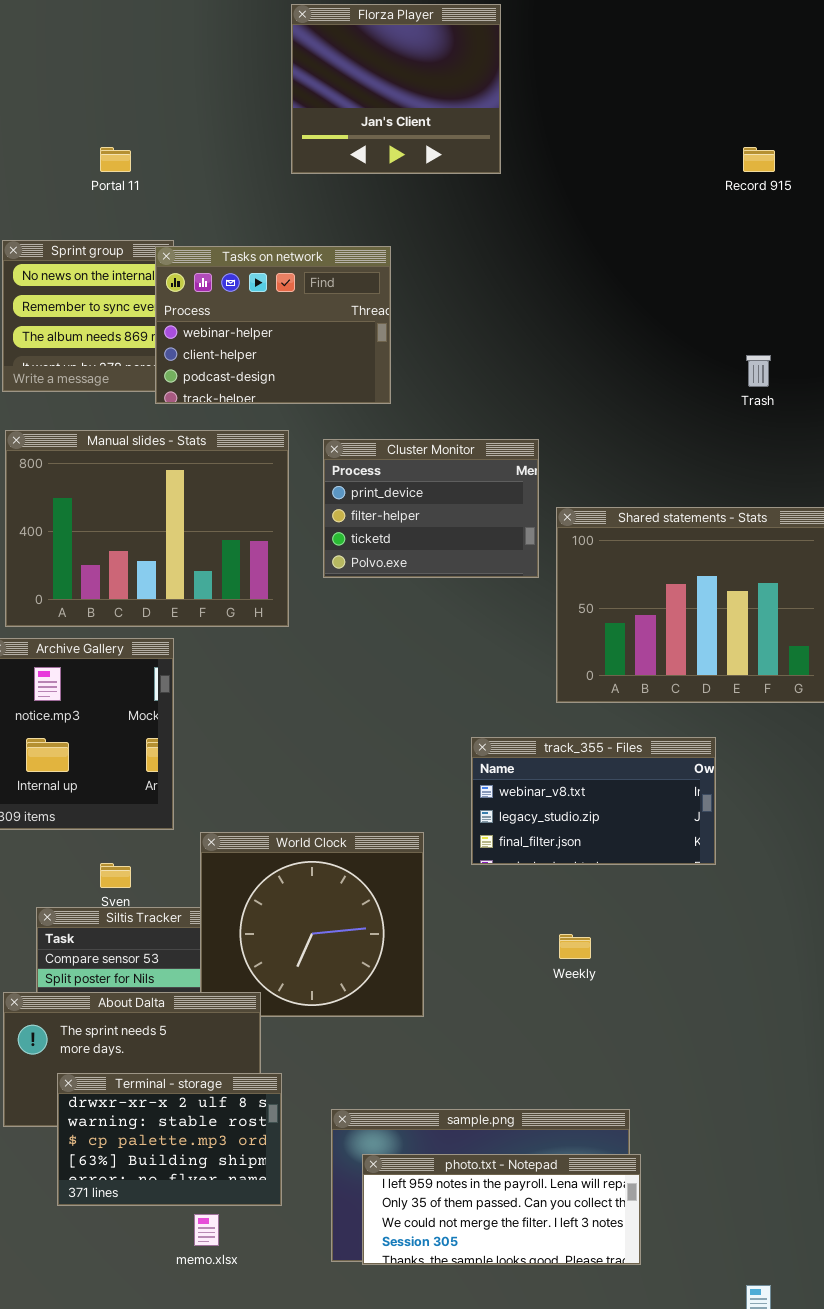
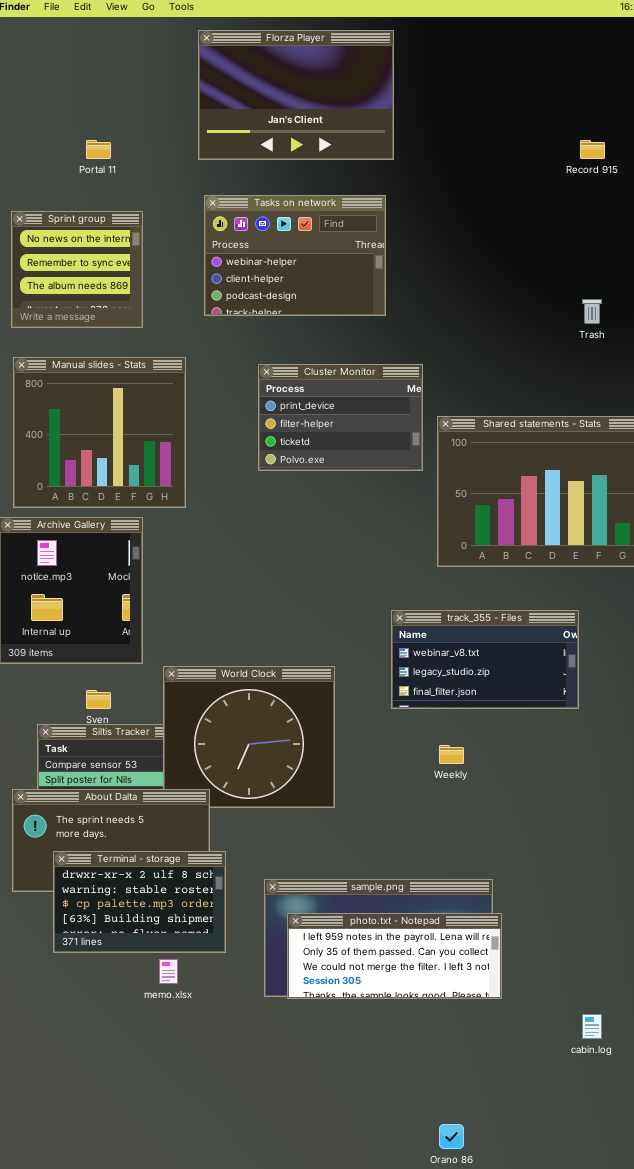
Florza Player: [291,4,501,174] -> [198,30,394,160], resized
Tasks on network: [155,246,391,404] -> [204,195,386,316], moved
Manual slides - Stats: [5,430,289,627] -> [13,357,186,508], resized
track_355 - Files: [471,737,716,865] -> [391,610,579,709], moved

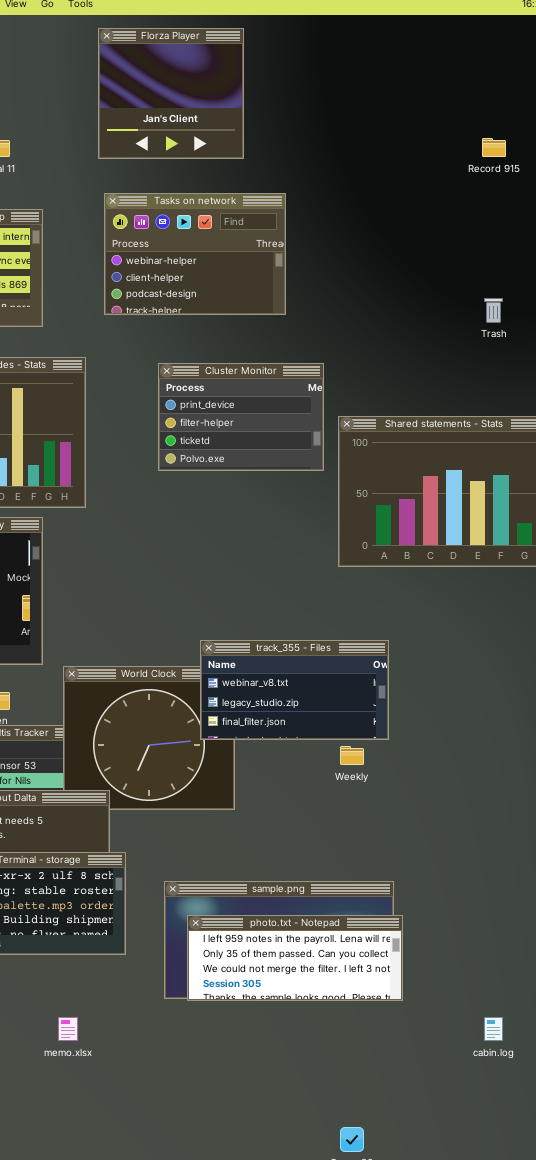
Florza Player: [198,30,394,160] -> [98,28,244,159], resized
track_355 - Files: [391,610,579,709] -> [200,640,389,740], moved
memo.xlsx: [159,959,178,984] -> [58,1017,78,1041], moved

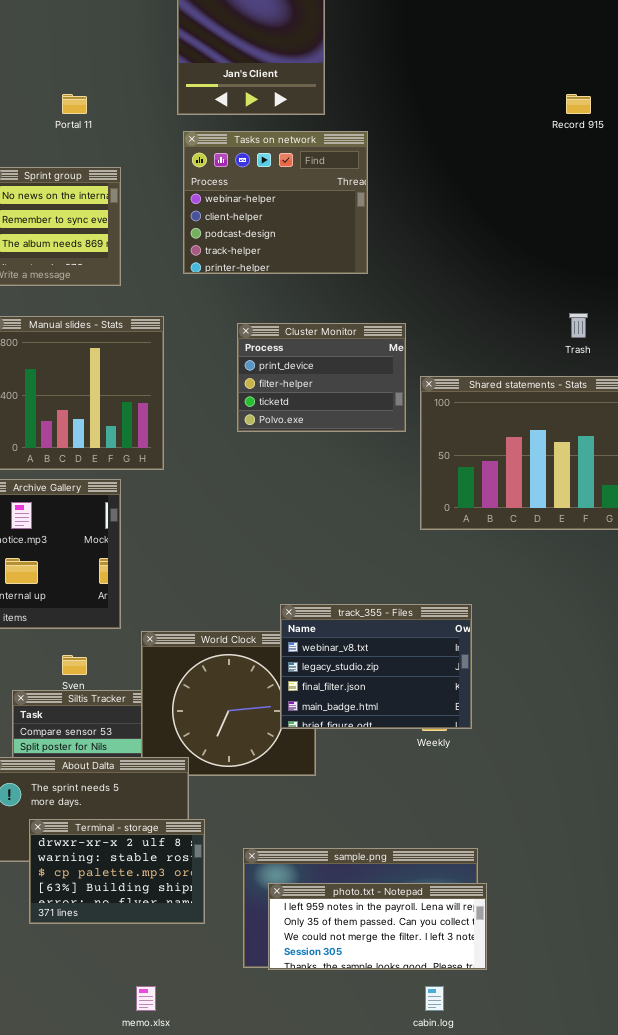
Tasks on network: [104,193,286,315] -> [183,131,368,274], resized
Trash: [484,298,503,323] -> [569,313,588,338], moved
track_355 - Files: [200,640,389,740] -> [280,604,472,729], resized
cabin.log: [484,1017,503,1041] -> [425,986,444,1011], moved

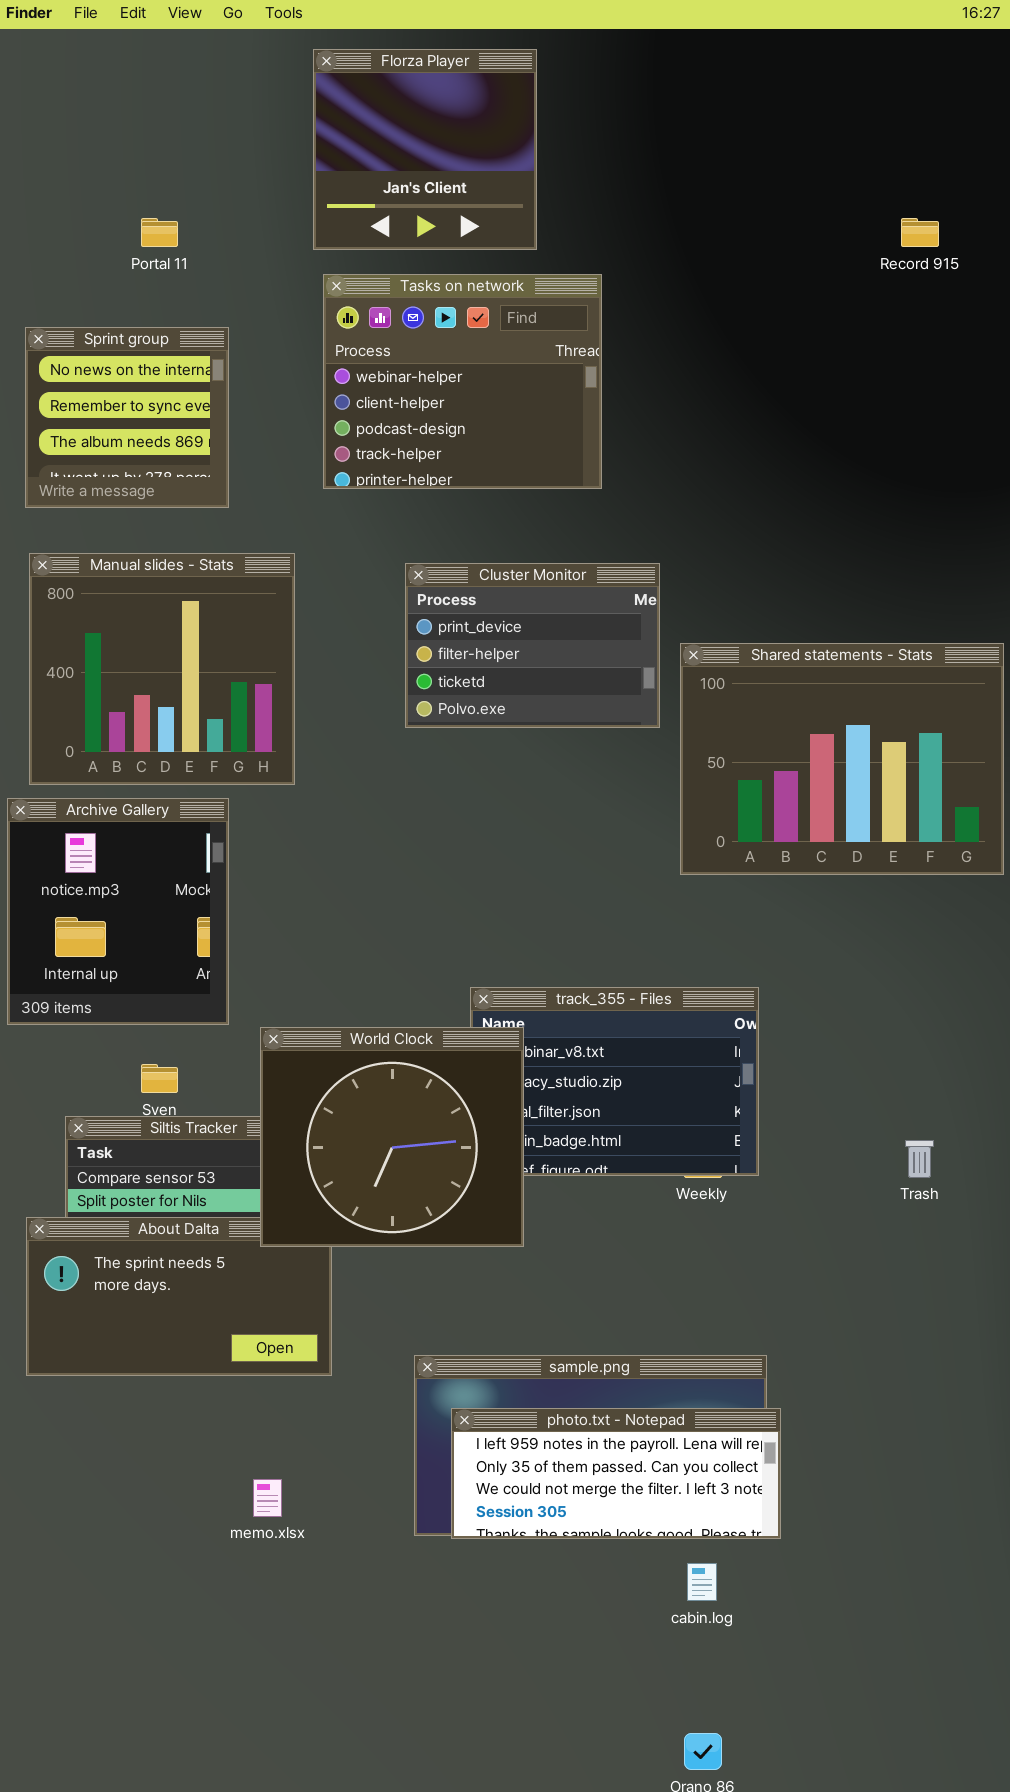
Trash: [569,313,588,338] -> [905,1140,934,1178], moved
World Clock: [141,631,316,776] -> [260,1027,524,1247], raised
Terminal - storage: [29,819,205,924] -> none, closed
memo.xlsx: [136,986,156,1011] -> [253,1479,282,1517], moved

